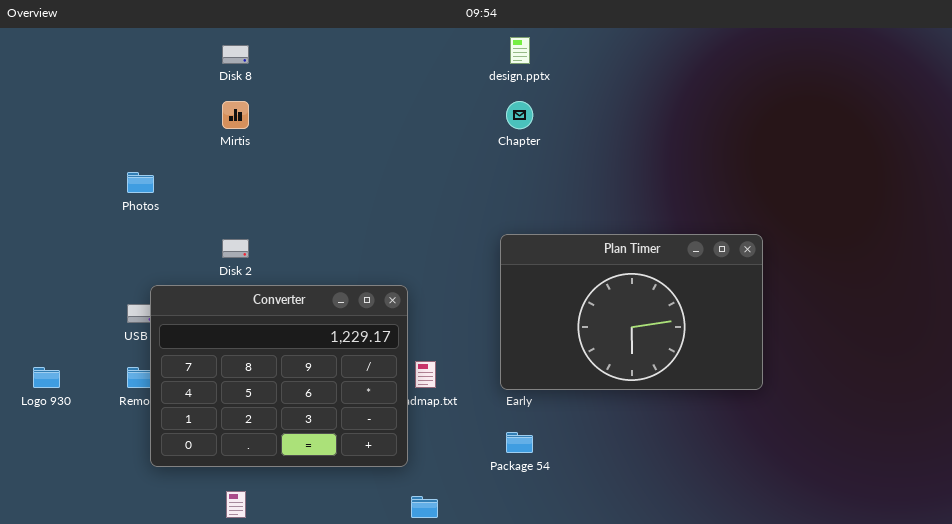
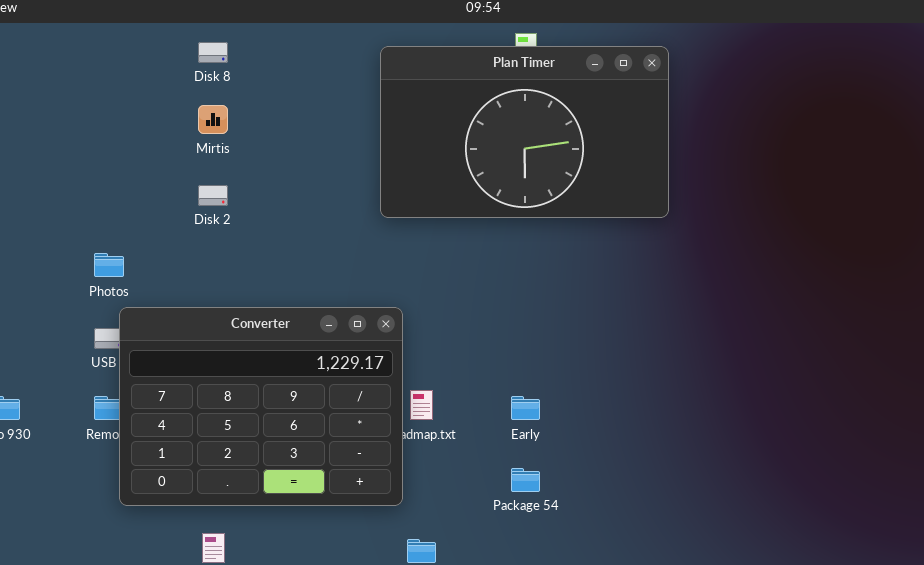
Photos: [127,172,154,193] -> [94,253,124,277], moved
Plan Timer: [500,234,763,390] -> [380,46,669,218], moved
Disk 2: [222,239,249,258] -> [198,185,228,206], moved

